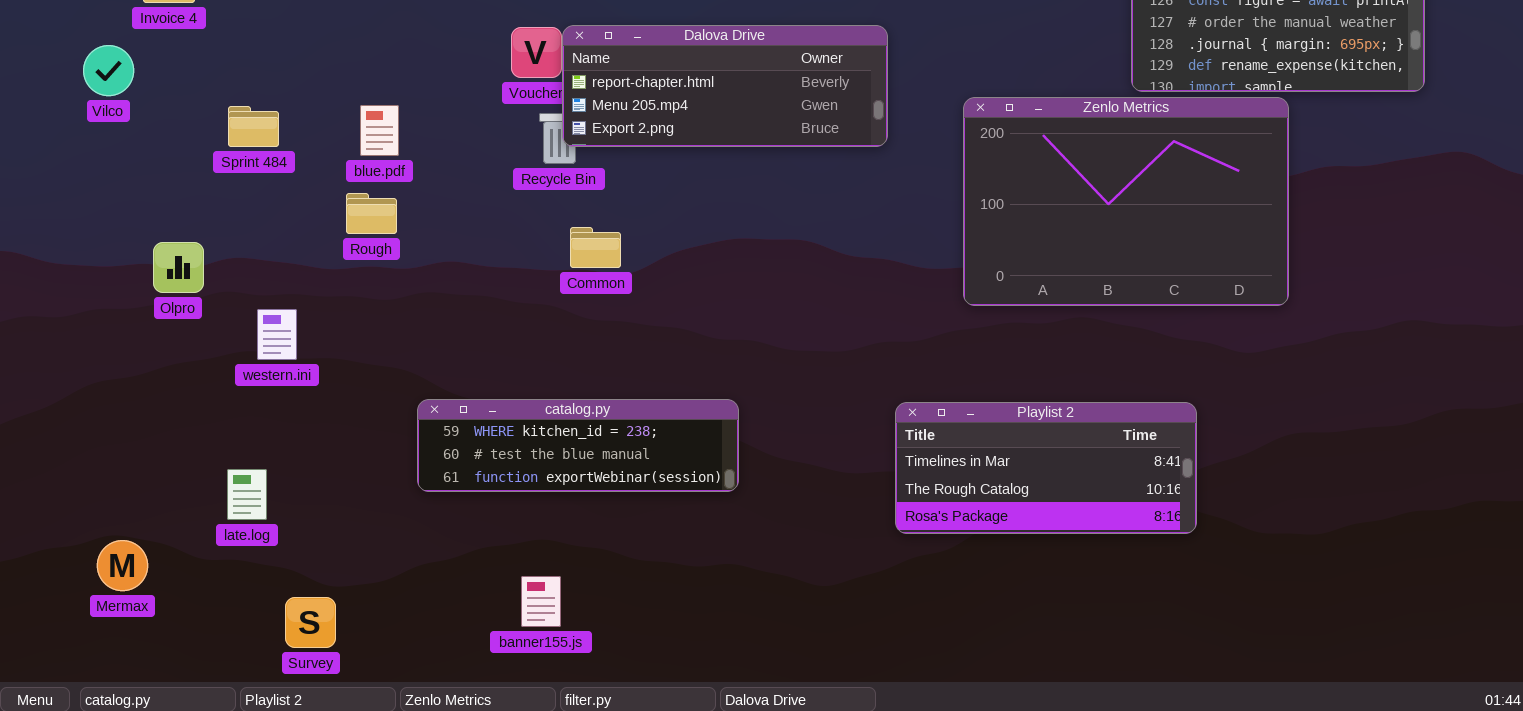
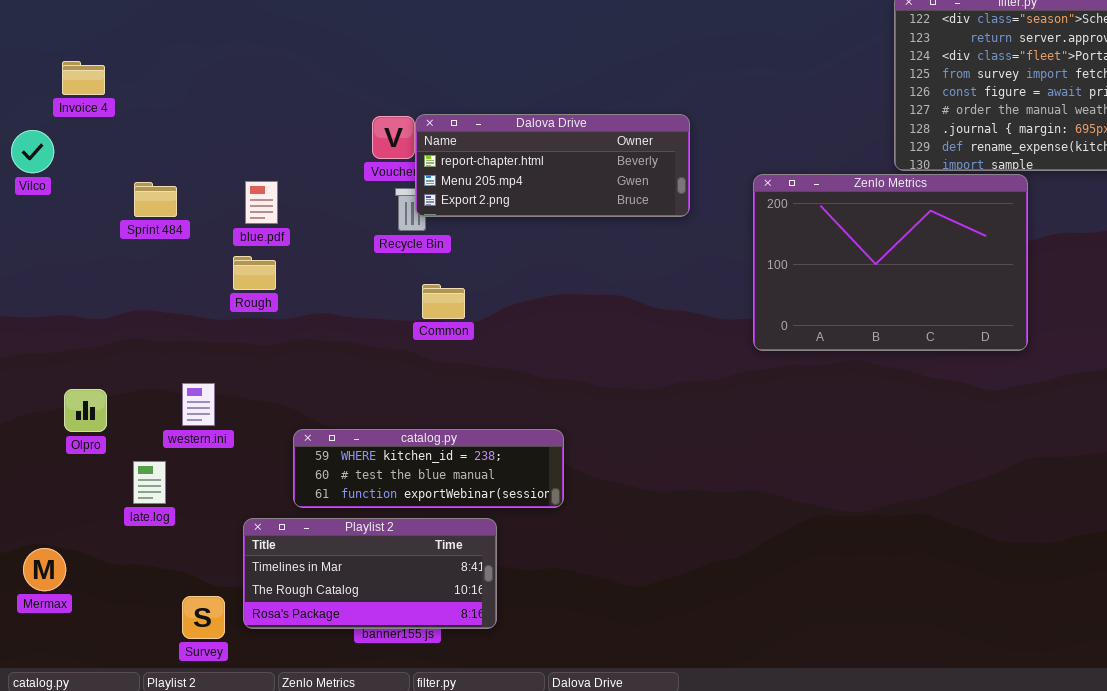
Olpro: [153,242,204,293] -> [64,389,107,432], moved
western.ini: [257,309,297,360] -> [182,383,215,426], moved
Playlist 2: [895,402,1197,534] -> [243,518,497,629], moved
late.log: [227,469,267,520] -> [133,461,166,504], moved

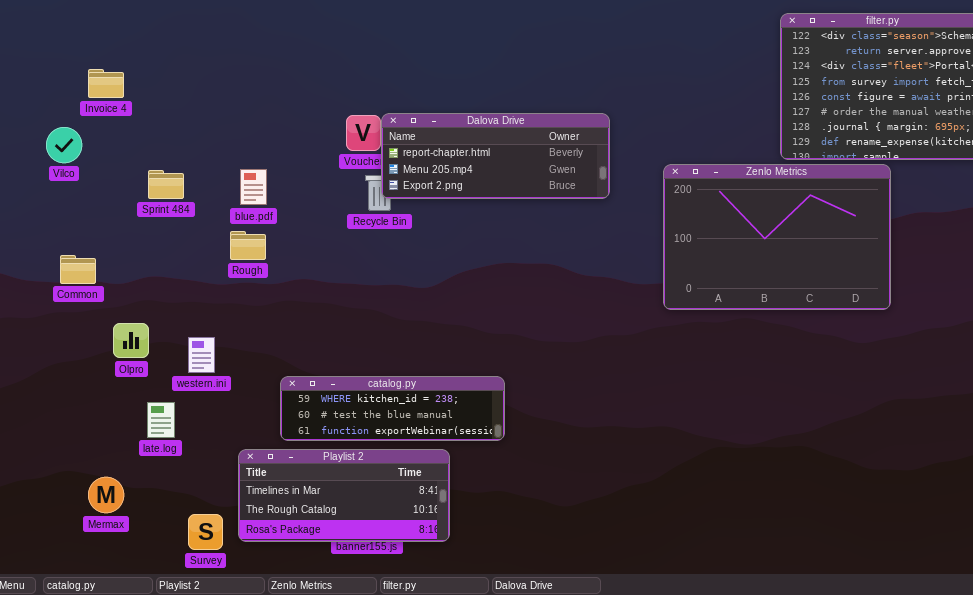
Common: [422,284,465,319] -> [60,255,96,284], moved
Olpro: [64,389,107,432] -> [113,323,149,358], moved
Mermax: [23,548,66,591] -> [88,477,124,513], moved

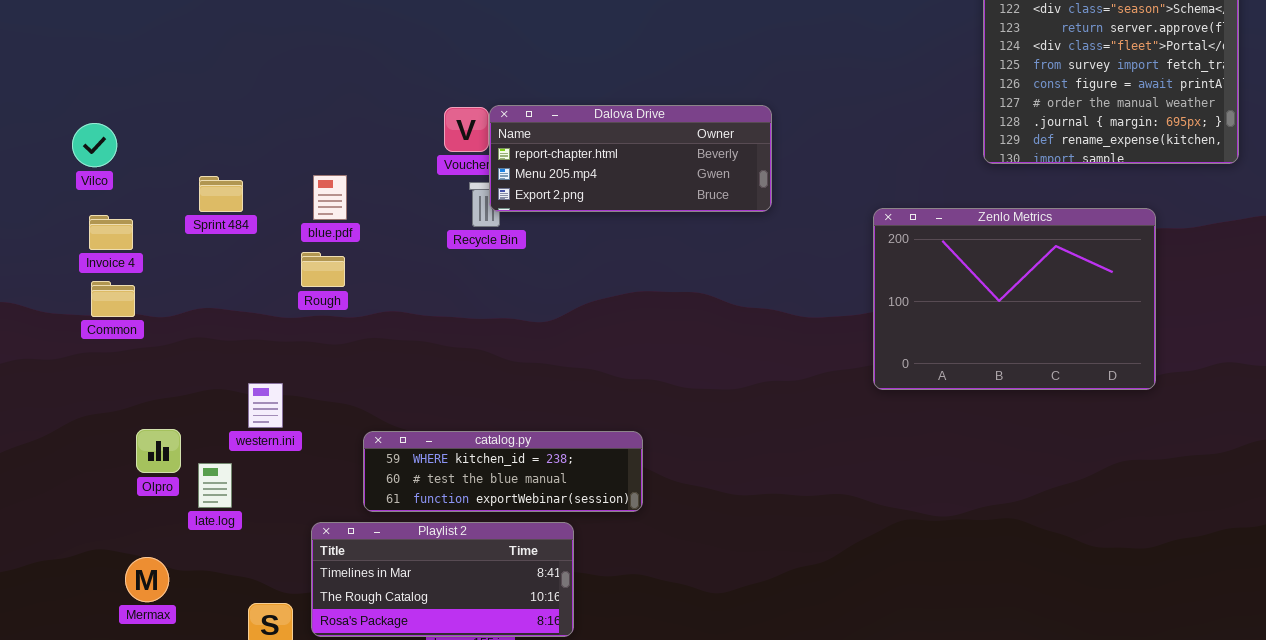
Invoice 4: [88,69,124,98] -> [89,215,133,250], moved
Zenlo Metrics: [663,164,891,310] -> [873,208,1156,390], moved
Olpro: [113,323,149,358] -> [136,429,181,473], moved

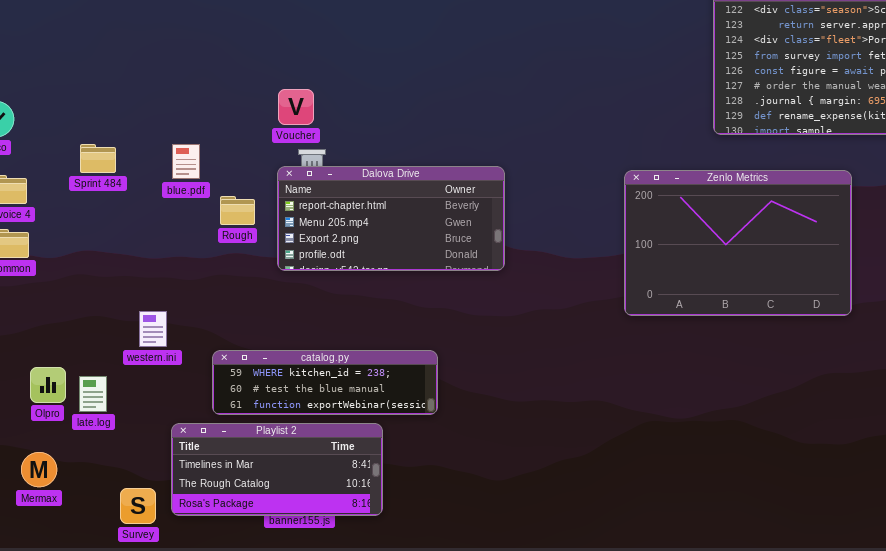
Dalova Drive: [489,105,772,212] -> [277,166,505,271], moved, resized
Rough: [301,252,345,287] -> [220,196,255,225], moved
western.ini: [248,383,283,428] -> [139,311,167,347], moved
Olpro: [136,429,181,473] -> [30,367,66,403], moved

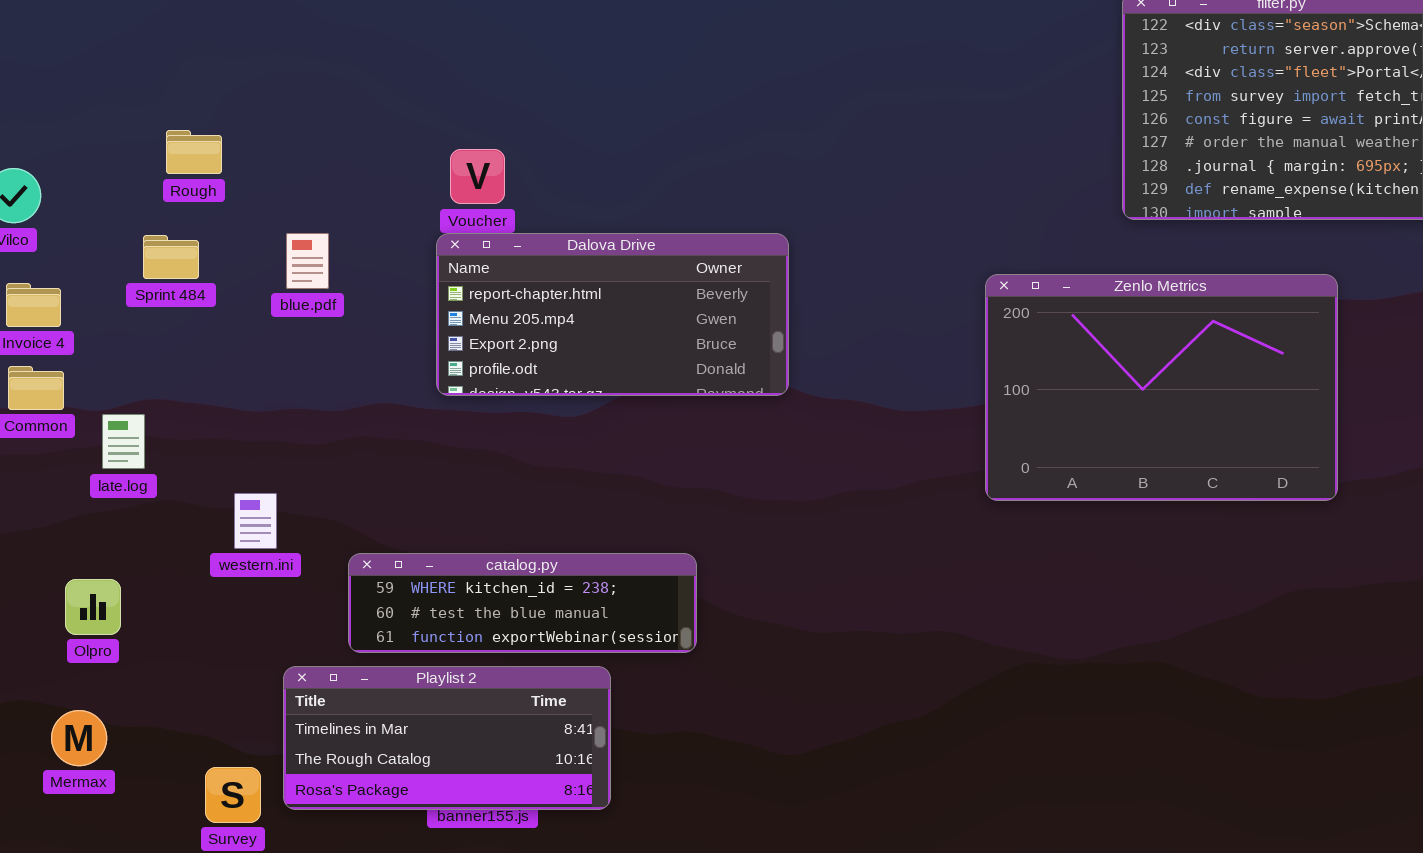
Dalova Drive: [277,166,505,271] -> [436,233,789,396], moved
Rough: [220,196,255,225] -> [166,130,222,174], moved
late.log: [79,376,107,412] -> [102,414,145,469], moved

